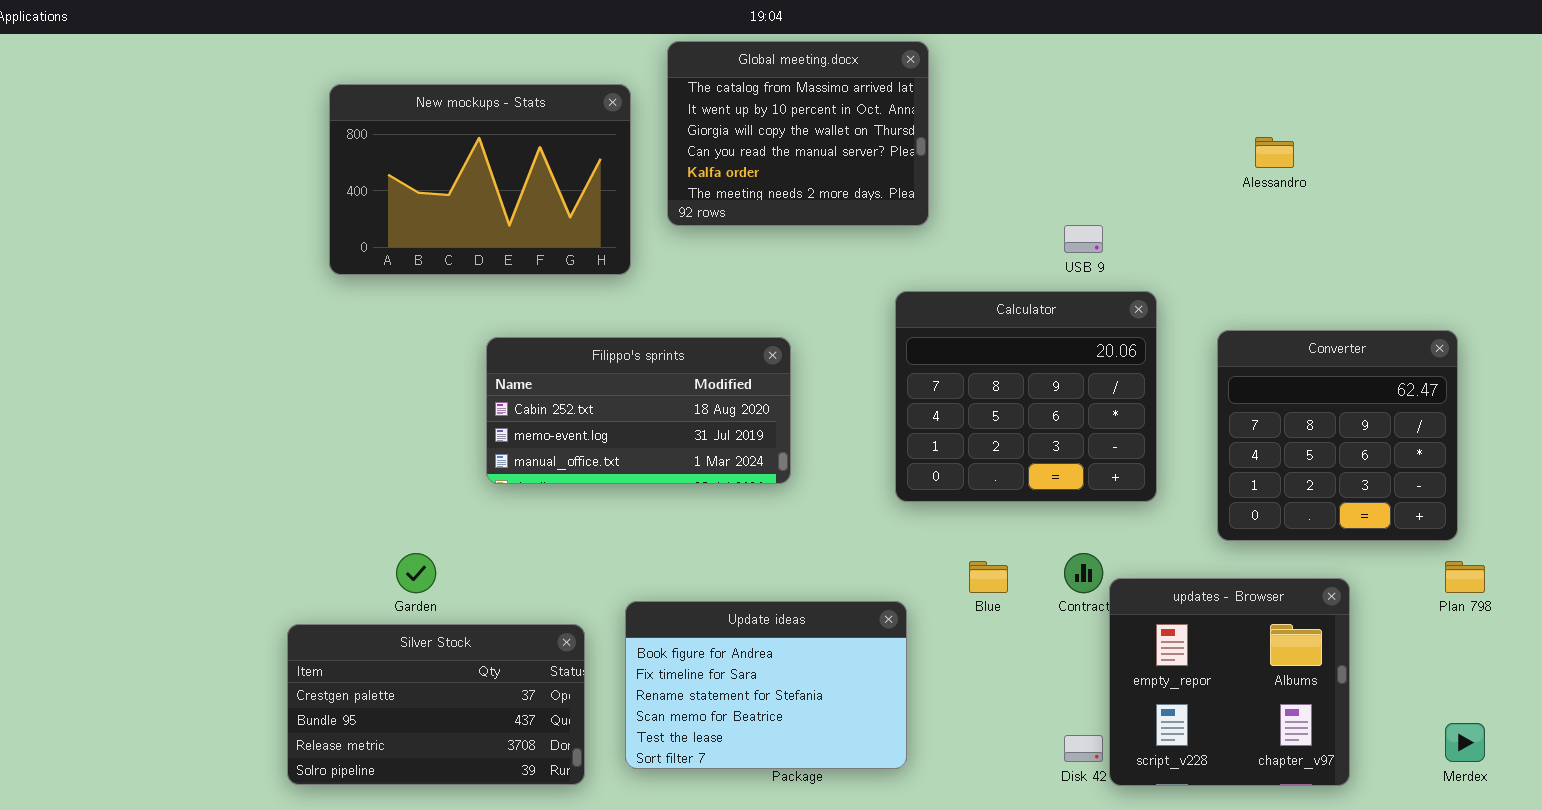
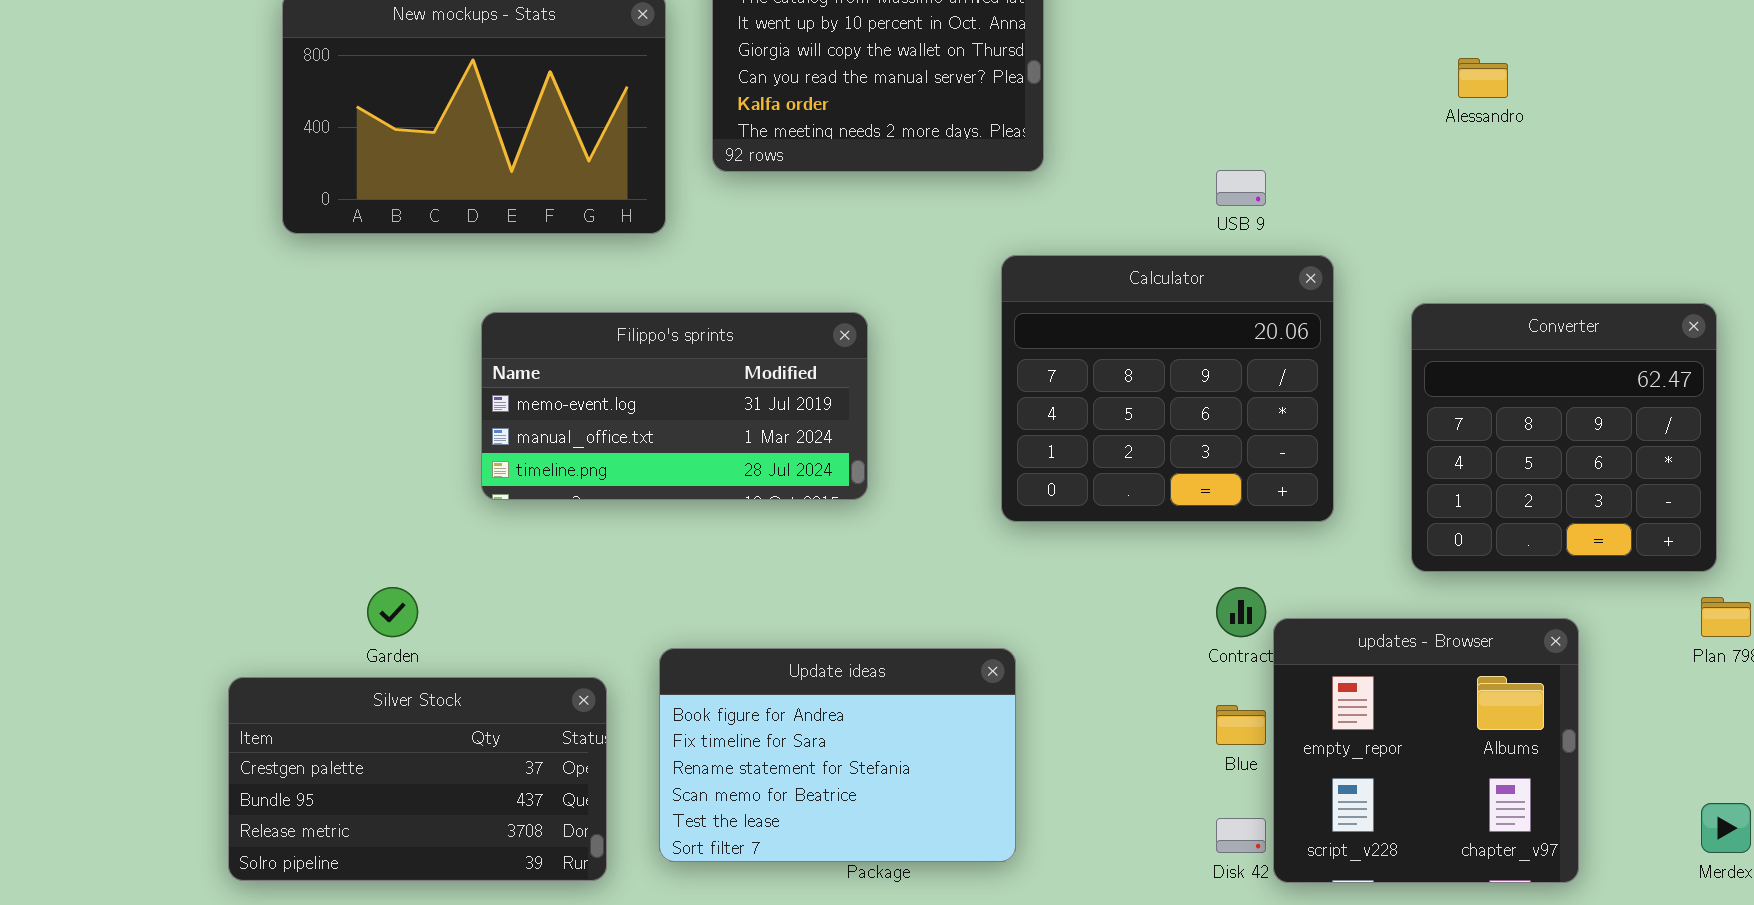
Filippo's sprints: [486,337,791,484] -> [481,312,868,500], scrolled down 1 row
Blue: [969,561,1008,593] -> [1216,705,1266,745], moved

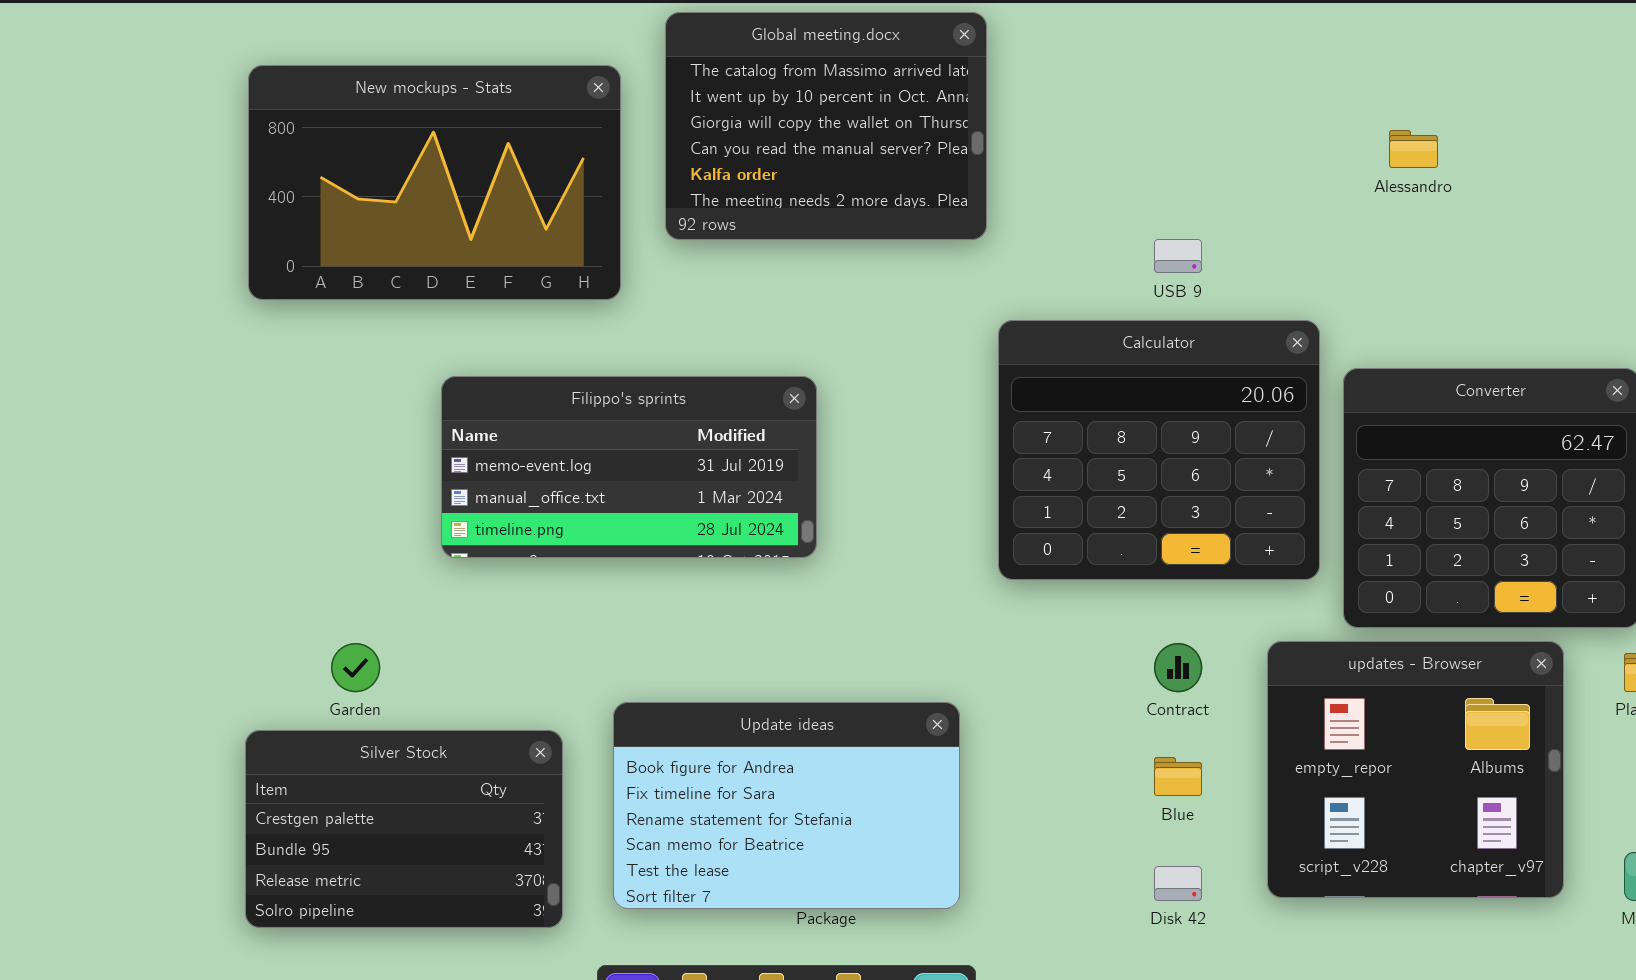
Calculator: [1001,255,1334,522] -> [998,320,1320,580], moved
updates - Browser: [1273,618,1579,883] -> [1267,641,1564,898], moved
Silver Stock: [228,677,607,881] -> [245,730,563,928], resized

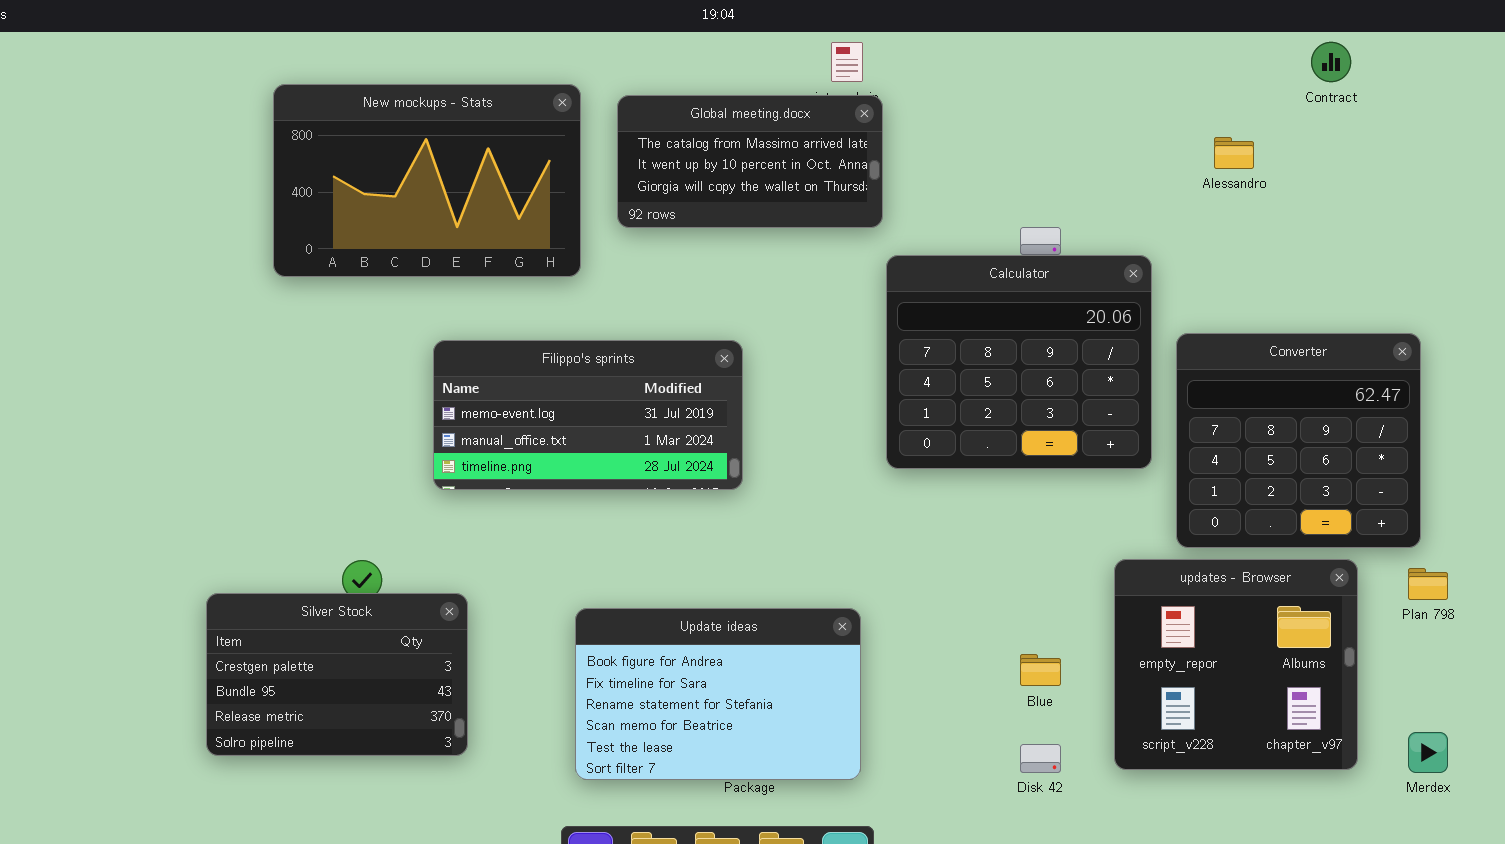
Global meeting.docx: [665,12,987,240] -> [617,95,883,228], resized
Calculator: [998,320,1320,580] -> [886,255,1152,469], moved
Contract: [1154,643,1202,692] -> [1311,42,1351,82], moved
Silver Stock: [245,730,563,928] -> [206,593,468,756], moved

